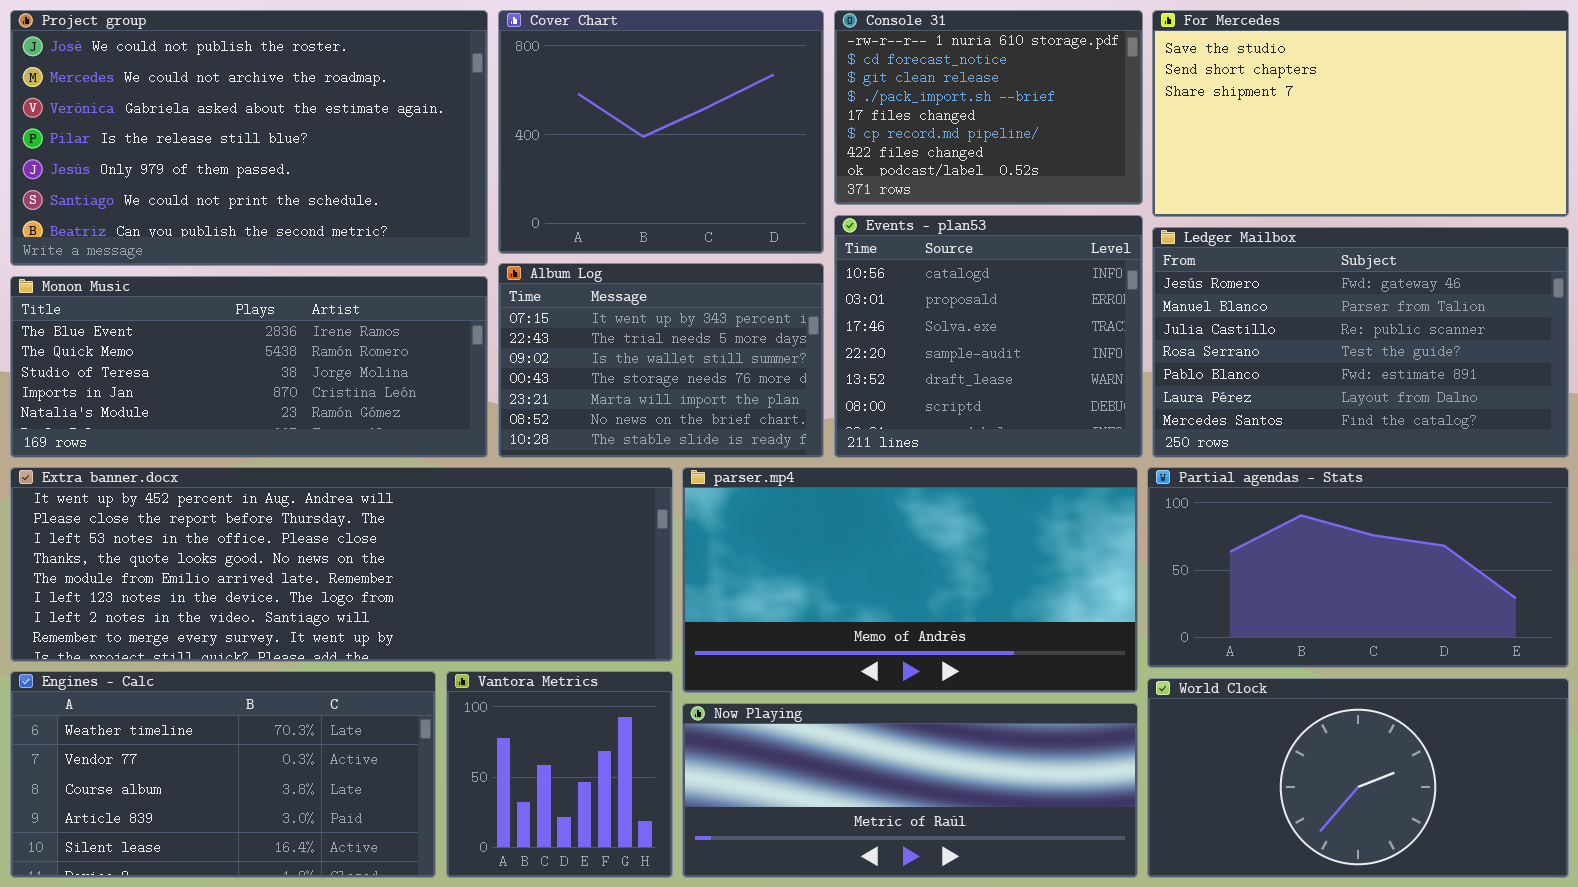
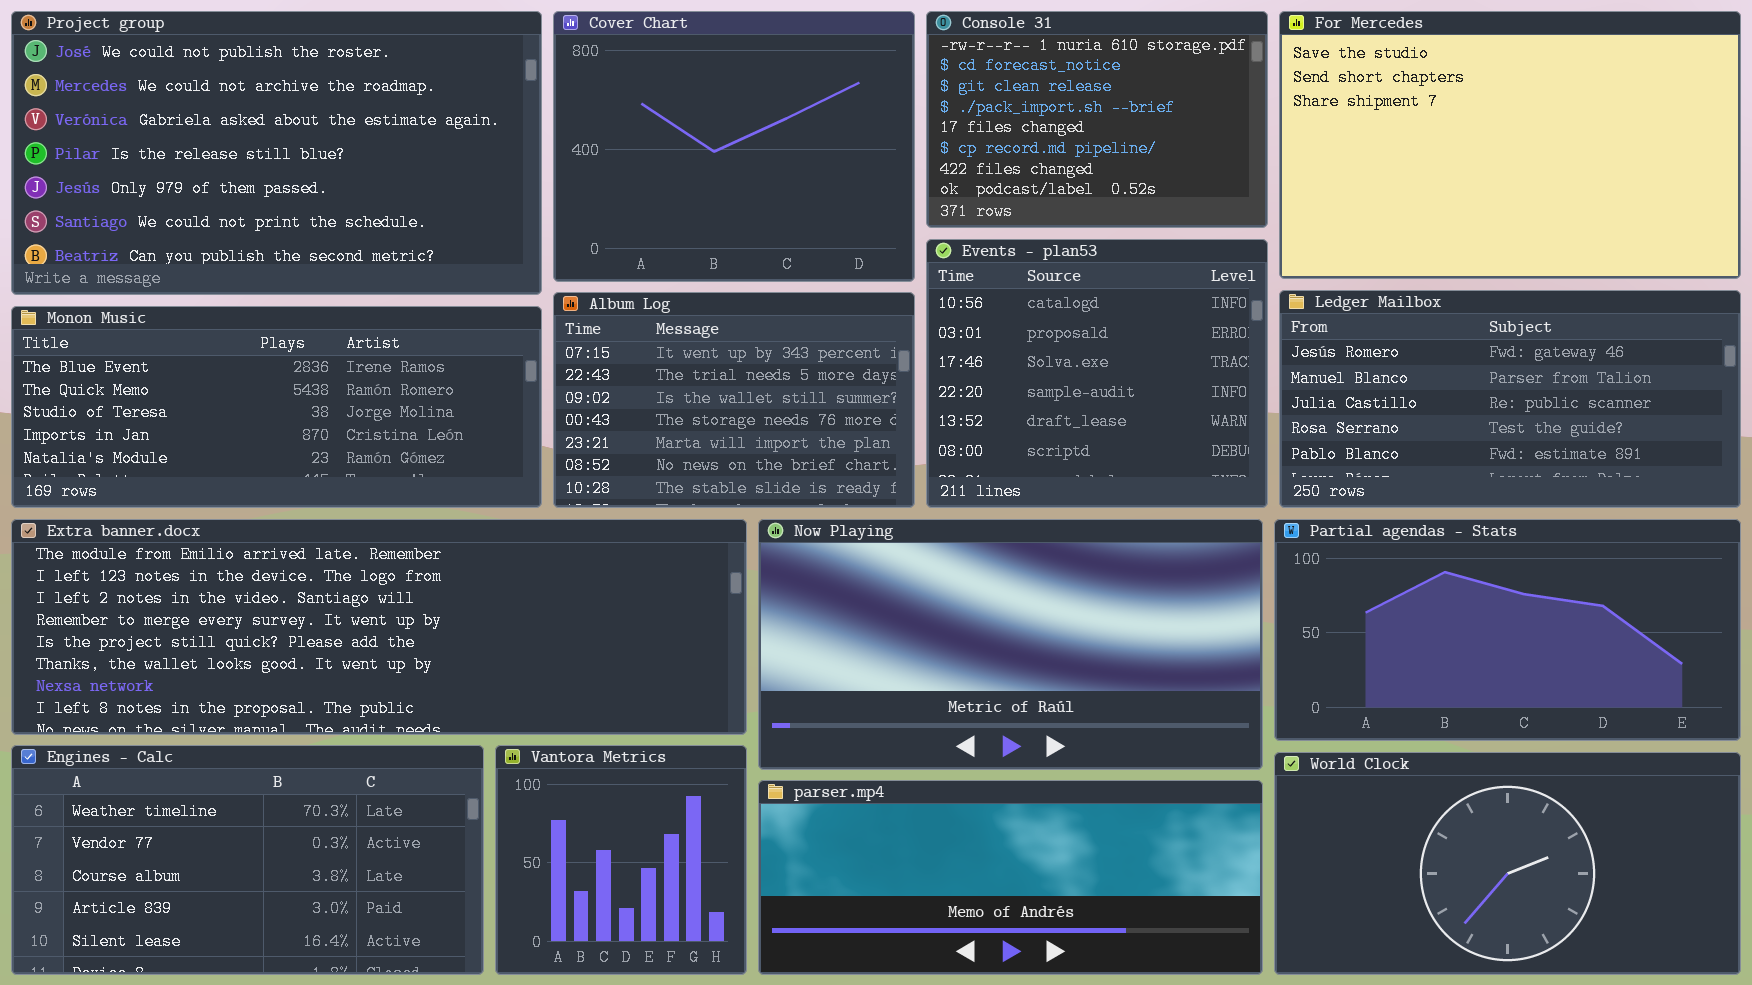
For Mercedes: [1152,10,1569,217] -> [1279,11,1741,279], resized
Ledger Mailbox: [1152,227,1569,458] -> [1279,290,1741,508], resized
Extra banner.docx: [10,467,673,662] -> [11,519,747,735], scrolled down 4 rows
parser.mp4: [682,467,1138,693] -> [758,780,1263,975], moved, resized
Now Playing: [682,703,1138,878] -> [758,519,1263,770], moved, resized

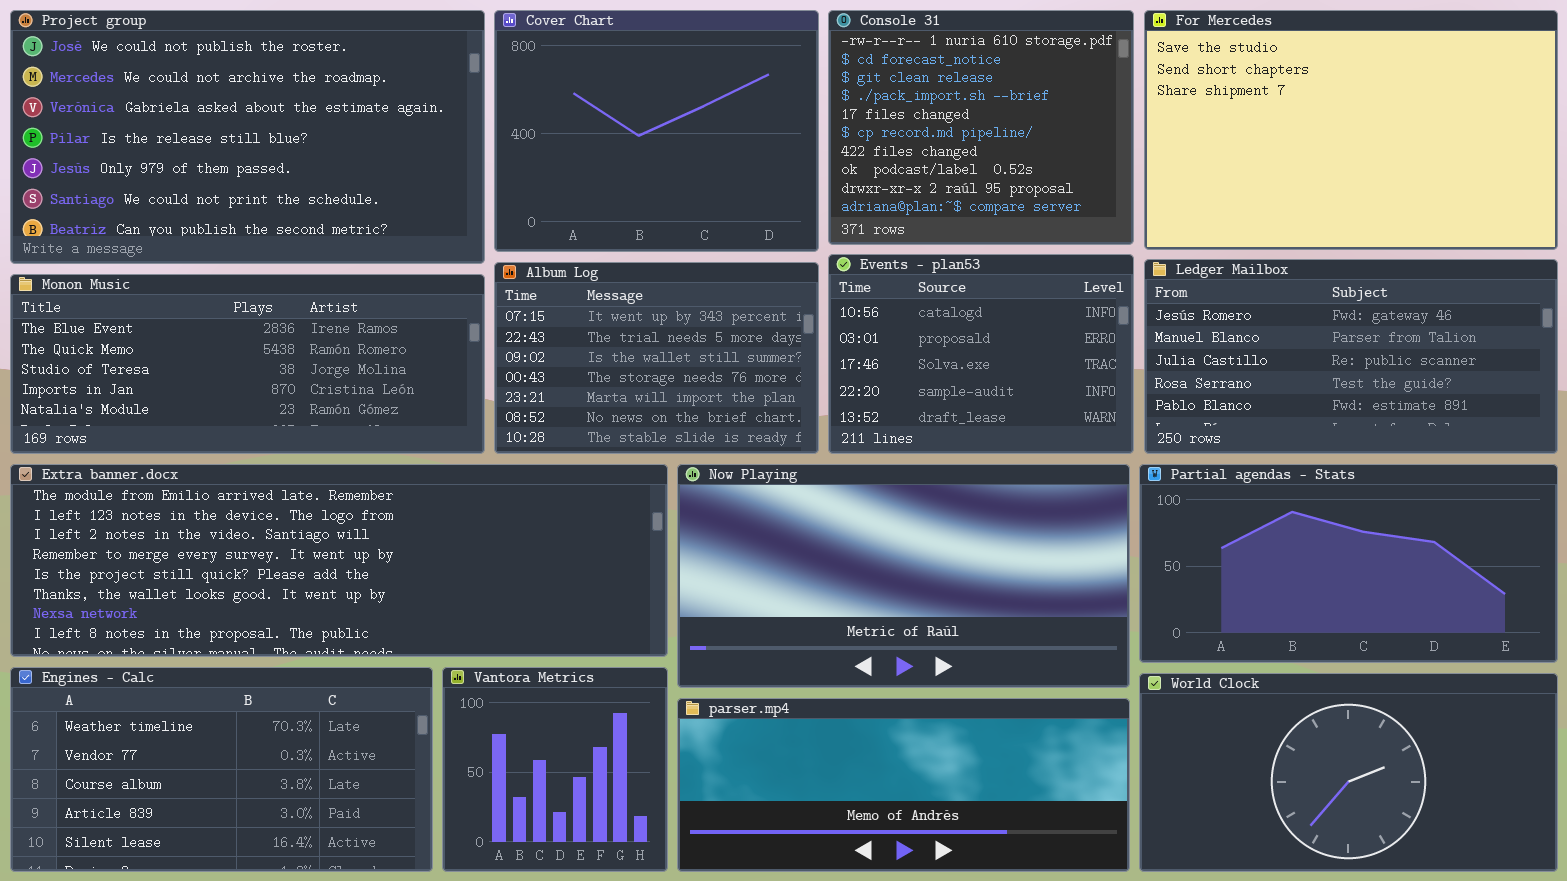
Console 31: [926,11,1268,228] -> [828,10,1134,245], resized
Events - plan53: [926,239,1268,508] -> [828,254,1134,454], resized

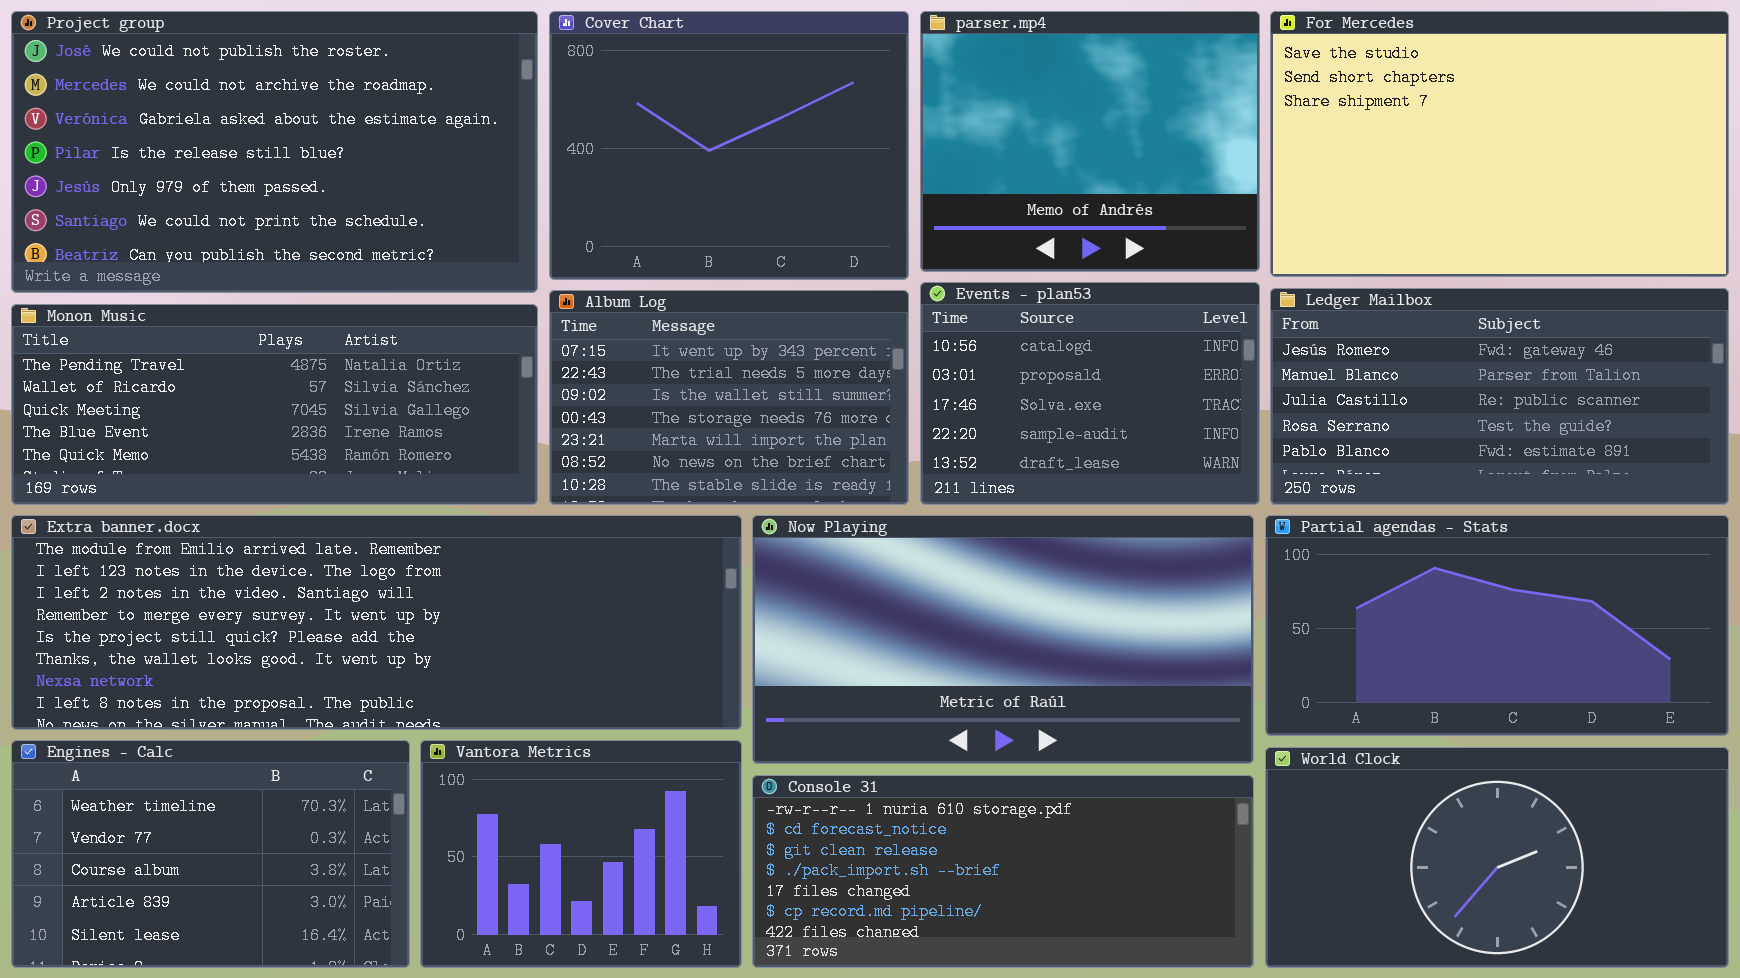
Console 31: [828,10,1134,245] -> [752,775,1254,968], moved, resized
Monon Music: [10,274,485,454] -> [11,304,538,505], scrolled up 3 rows
Engines - Calc: [10,667,433,872] -> [11,740,410,968], resized
Vantora Metrics: [442,667,668,872] -> [420,740,742,968], resized
parser.mp4: [677,698,1130,872] -> [920,11,1260,272], moved, resized

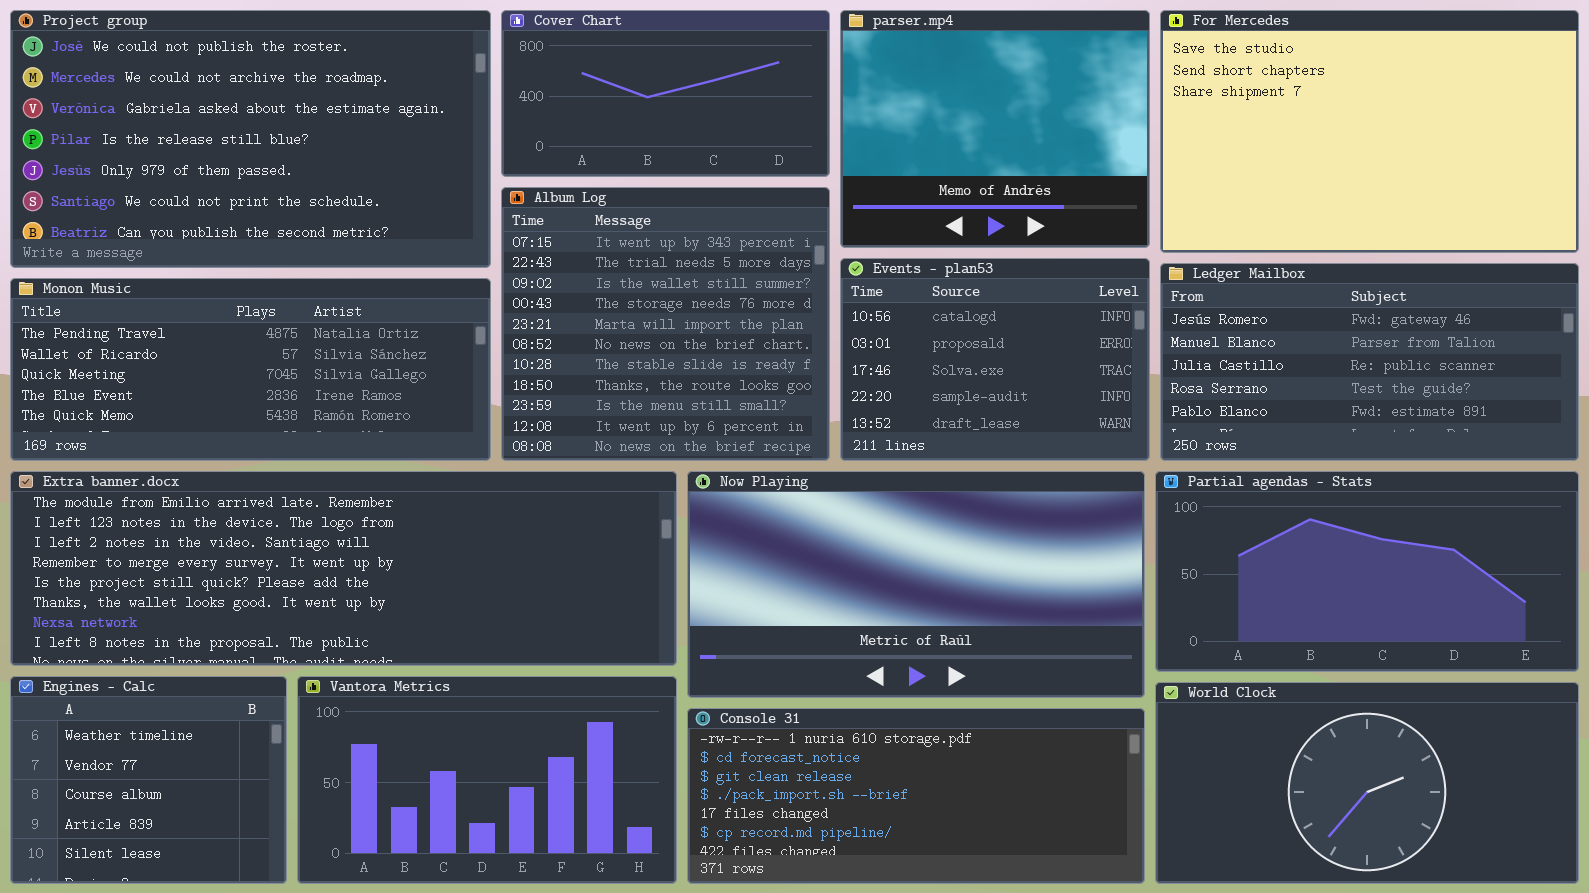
Cover Chart: [549,11,909,280] -> [501,10,830,177], resized
Album Log: [549,290,909,505] -> [501,187,830,461], resized
Engines - Calc: [11,740,410,968] -> [10,676,287,884], resized
Vantora Metrics: [420,740,742,968] -> [297,676,677,884], resized

